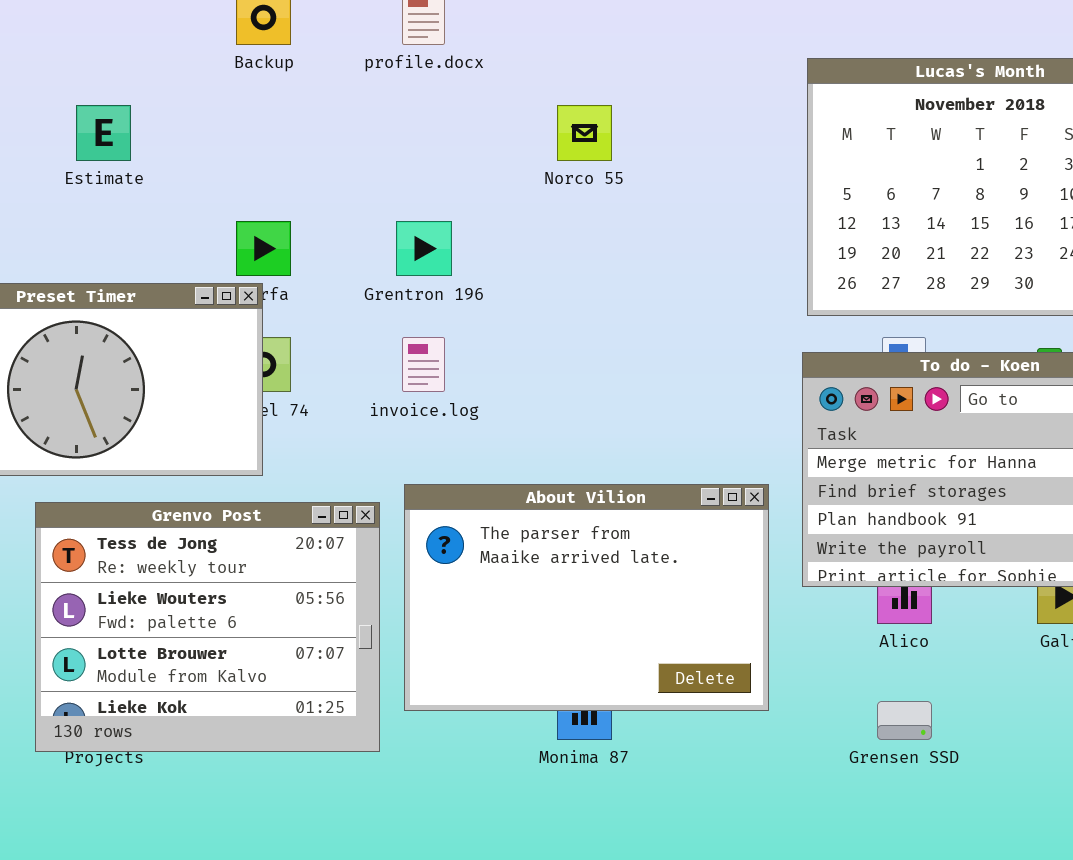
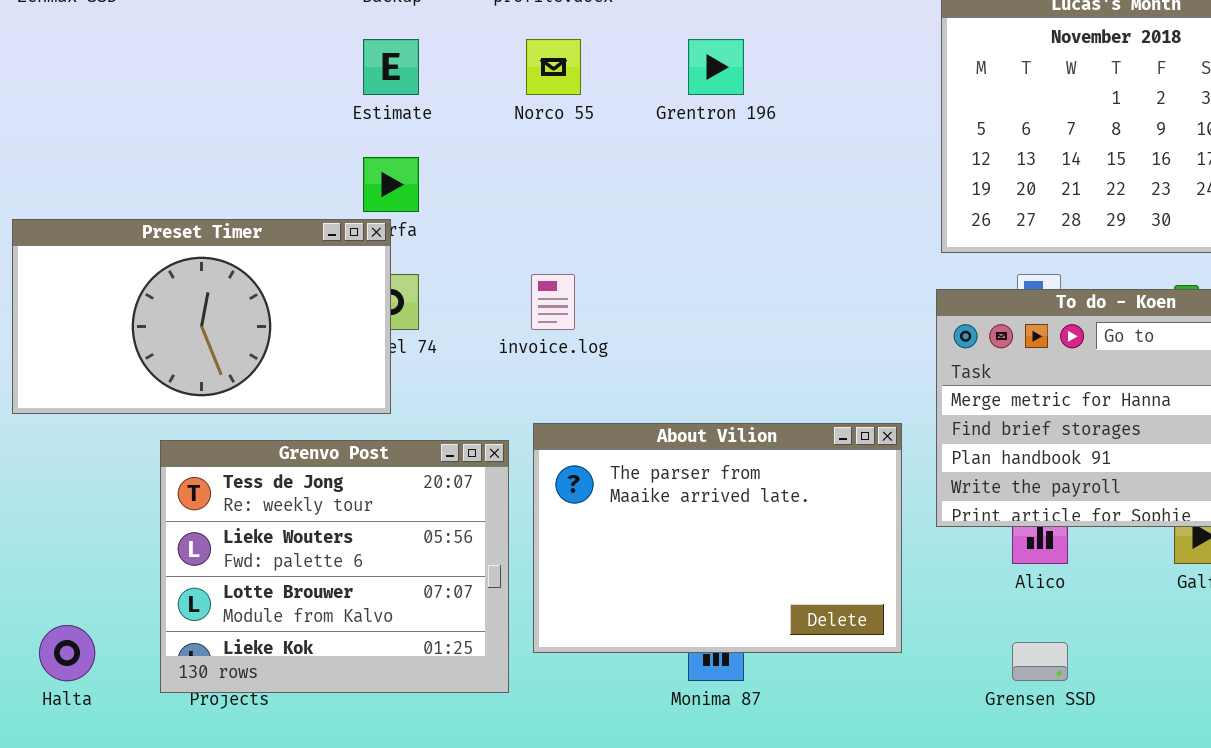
Estimate: [76,105,131,161] -> [363,39,419,95], moved
Norco 55: [557,105,612,161] -> [526,39,581,95], moved
Grentron 196: [396,221,452,276] -> [688,39,744,95], moved

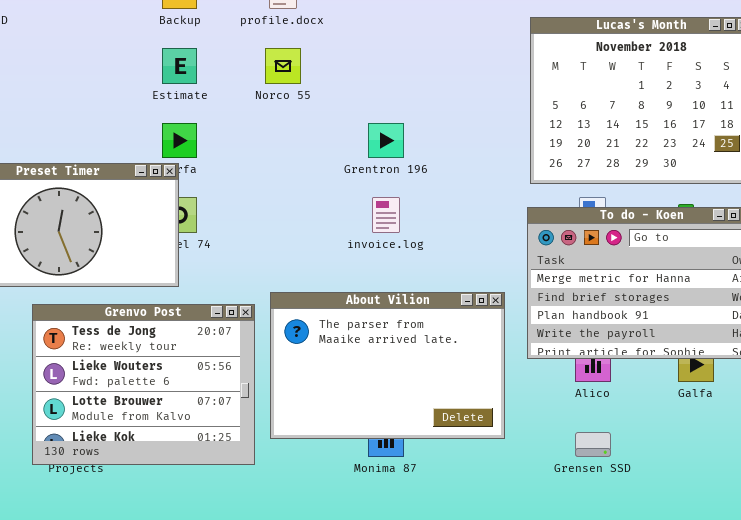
Grentron 196: [688,39,744,95] -> [368,123,404,158], moved
invoice.log: [531,274,575,330] -> [372,197,400,233], moved

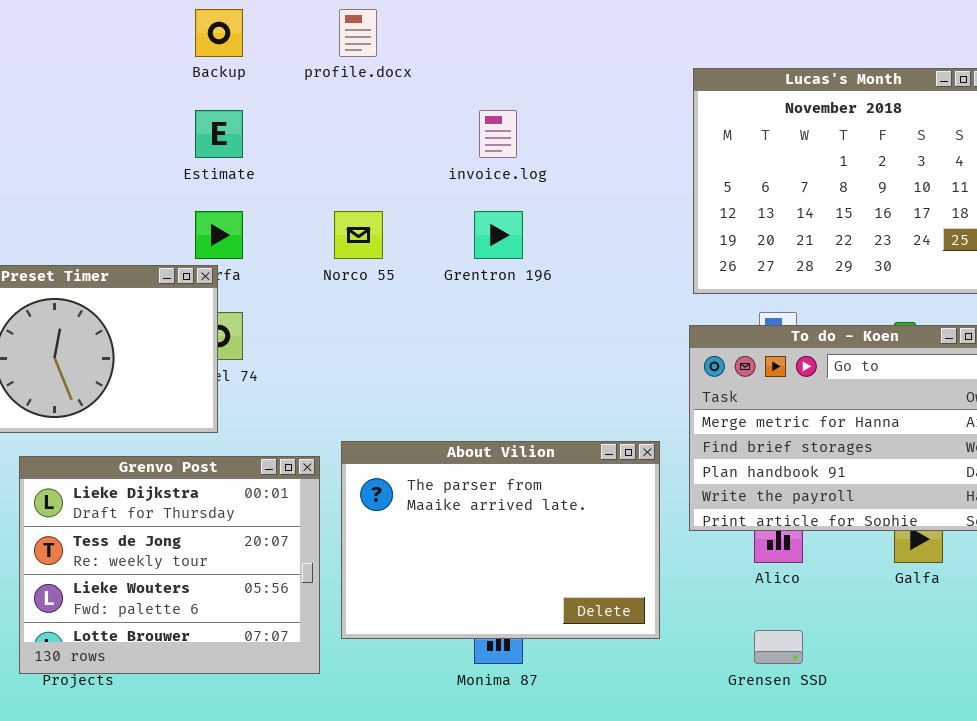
Norco 55: [265,48,301,84] -> [334,211,383,259], moved
invoice.log: [372,197,400,233] -> [479,110,517,158], moved
Grenvo Post: [32,304,255,465] -> [19,456,320,674], scrolled up 1 row

